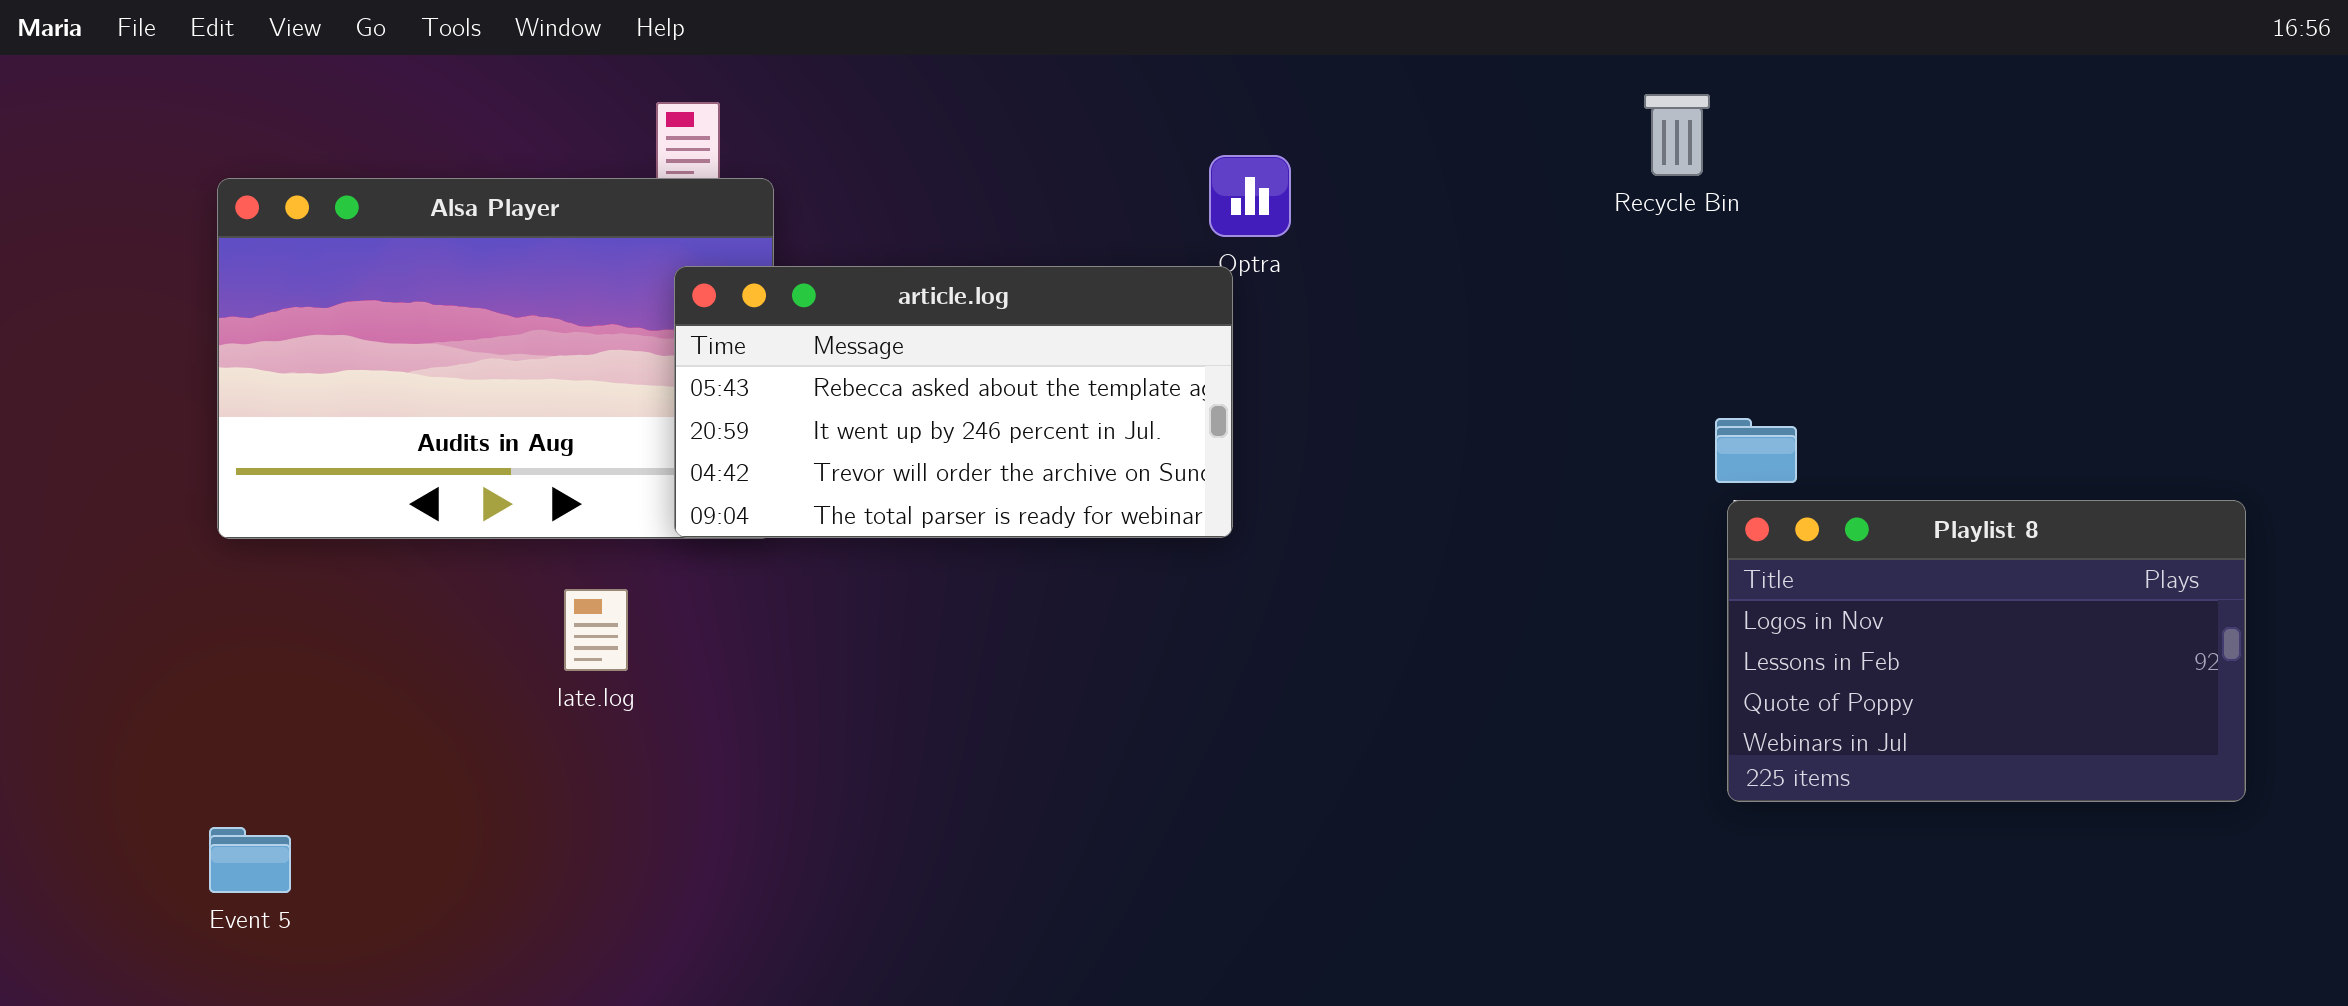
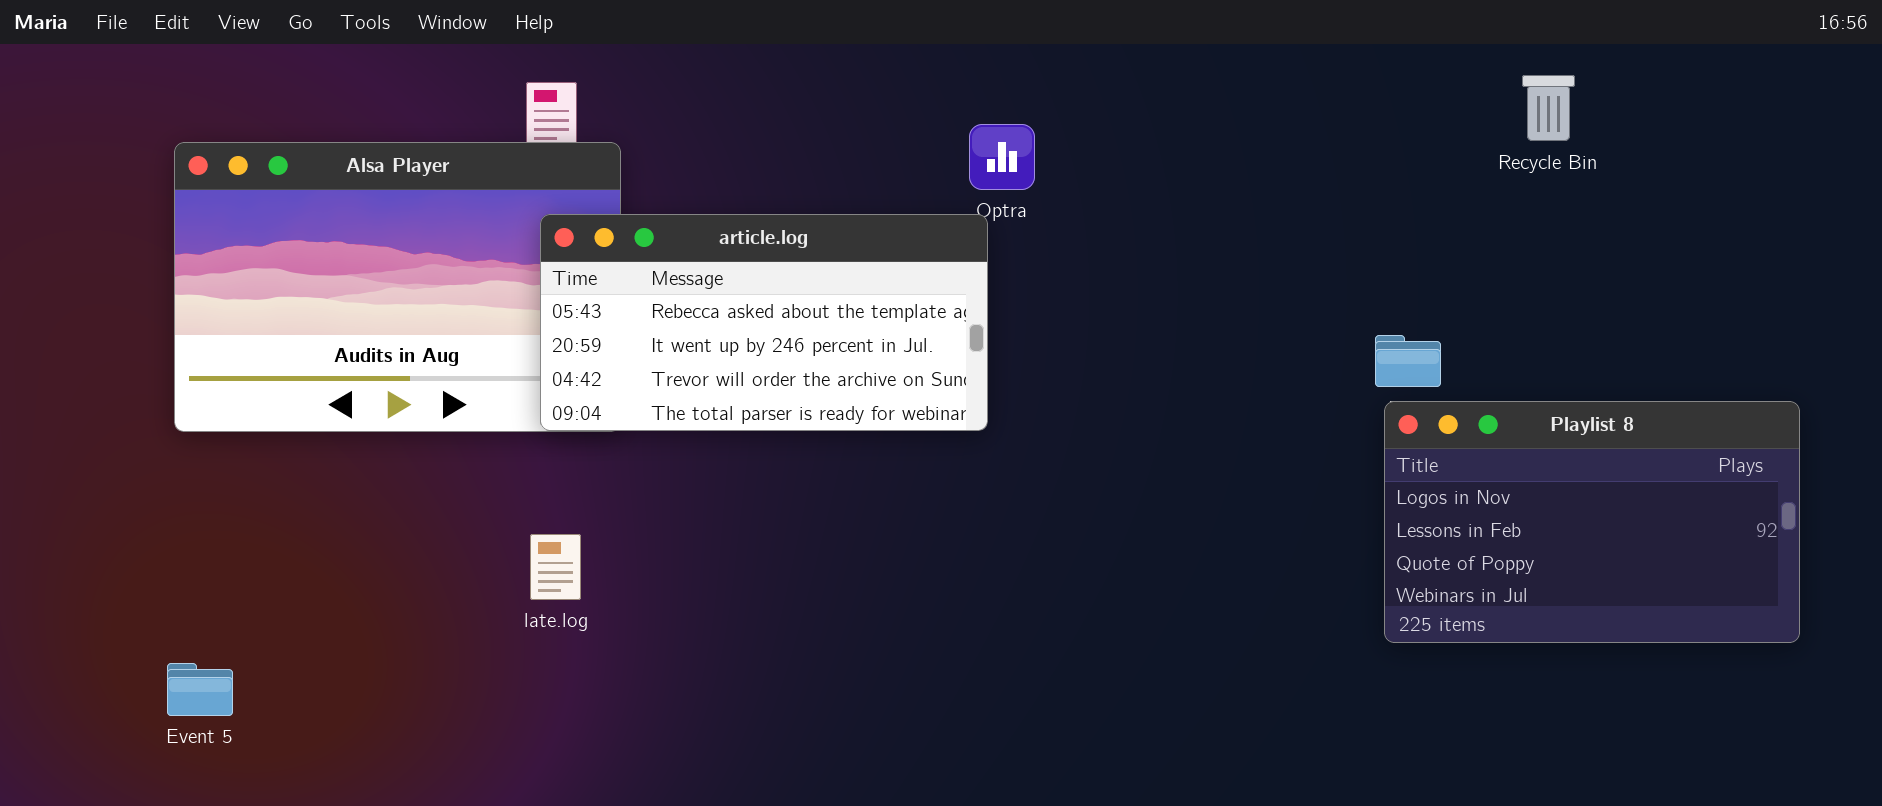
Recycle Bin: [1644,94,1710,176] -> [1522,75,1575,141], moved
late.log: [564,589,628,671] -> [530,534,581,600], moved

